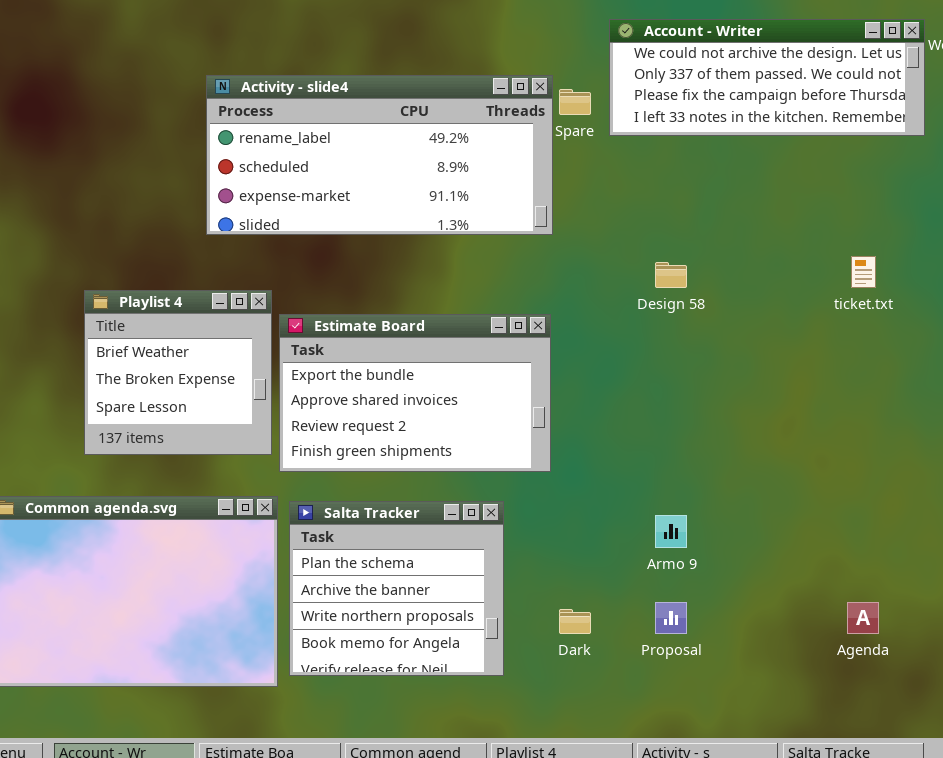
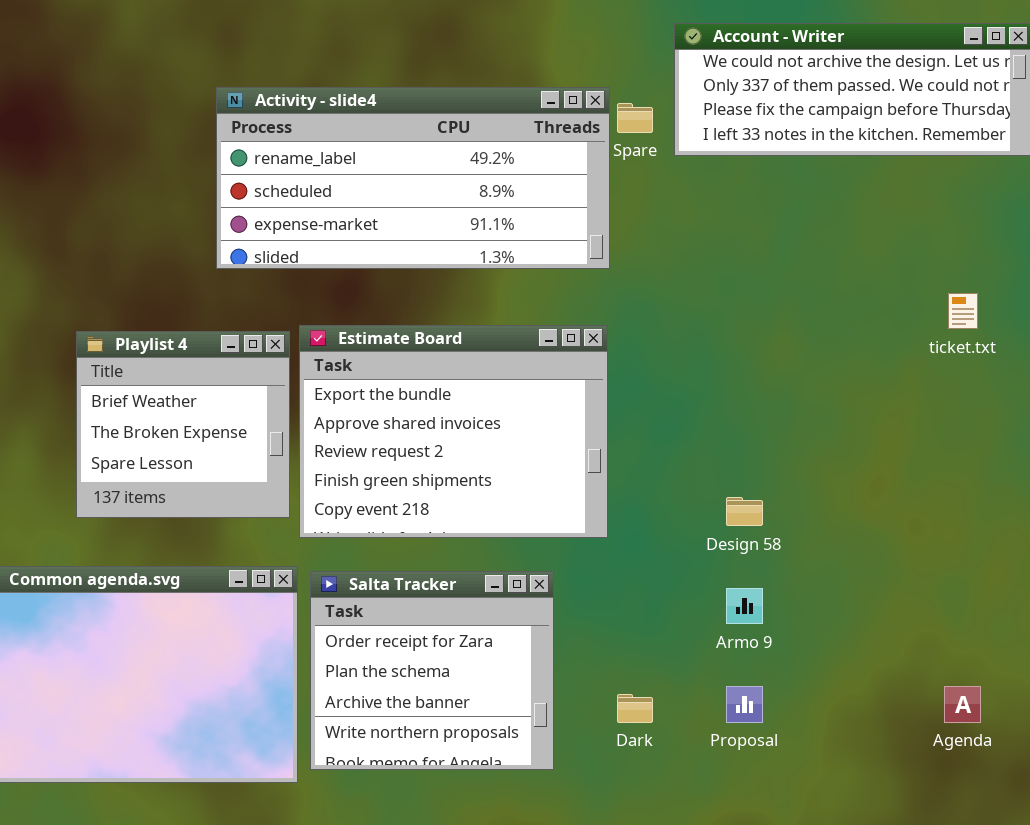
Design 58: [655,262,687,288] -> [726,497,763,526], moved
Estimate Board: [279,314,551,472] -> [299,325,608,538], resized
Salta Tracker: [289,501,504,676] -> [310,571,554,770], scrolled up 1 row

